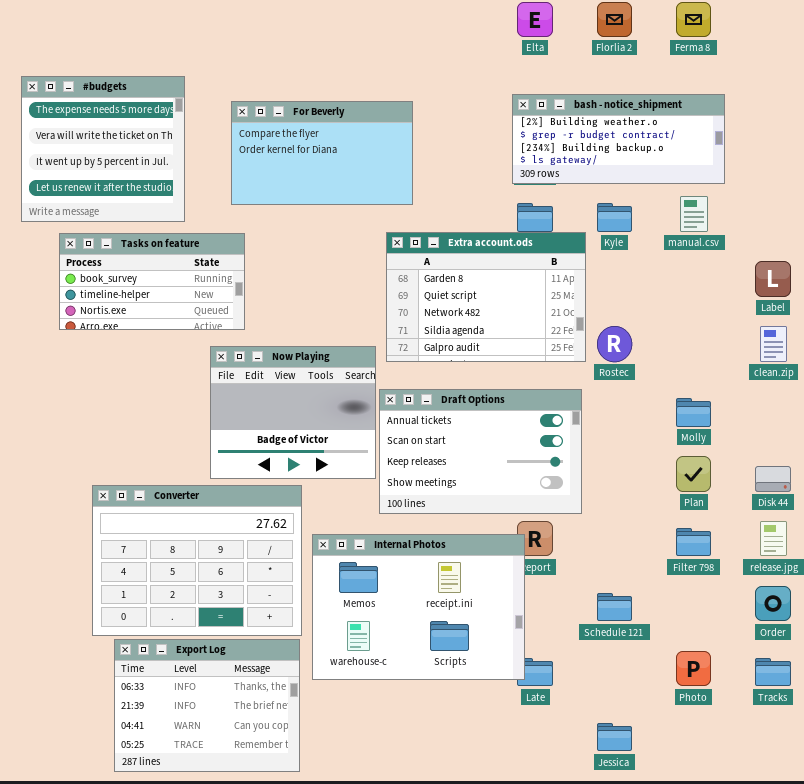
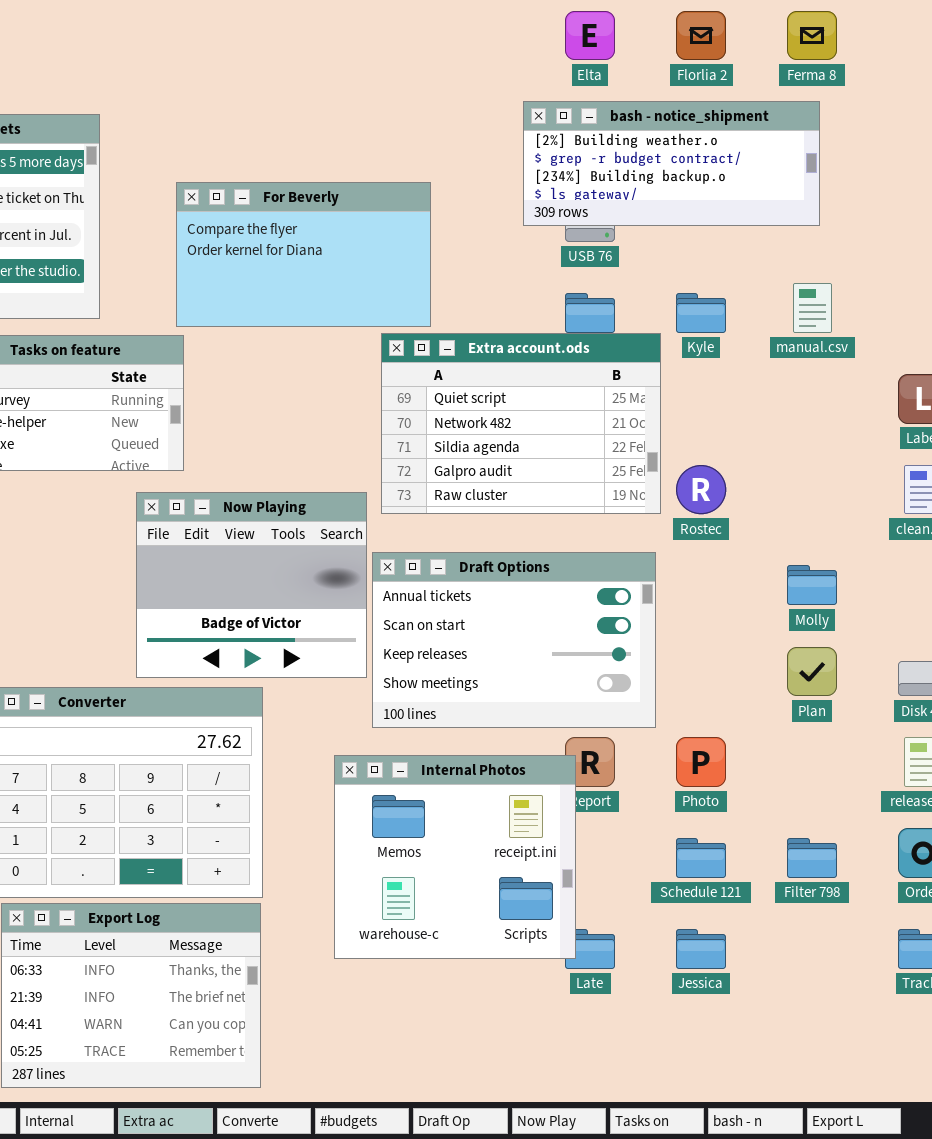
bash - notice_shipment: [512,94,725,184] -> [523,101,820,226], moved
For Beverly: [231,101,413,205] -> [176,182,431,327], moved
Extra account.ods: [386,232,586,362] -> [381,333,661,514], scrolled down 1 row
Filter 798: [676,528,711,556] -> [787,838,837,878], moved
Internal Photos: [312,534,525,680] -> [334,755,576,959], resized
Photo: [676,651,711,686] -> [676,737,726,787], moved
Jessica: [597,723,632,751] -> [676,929,726,969], moved

